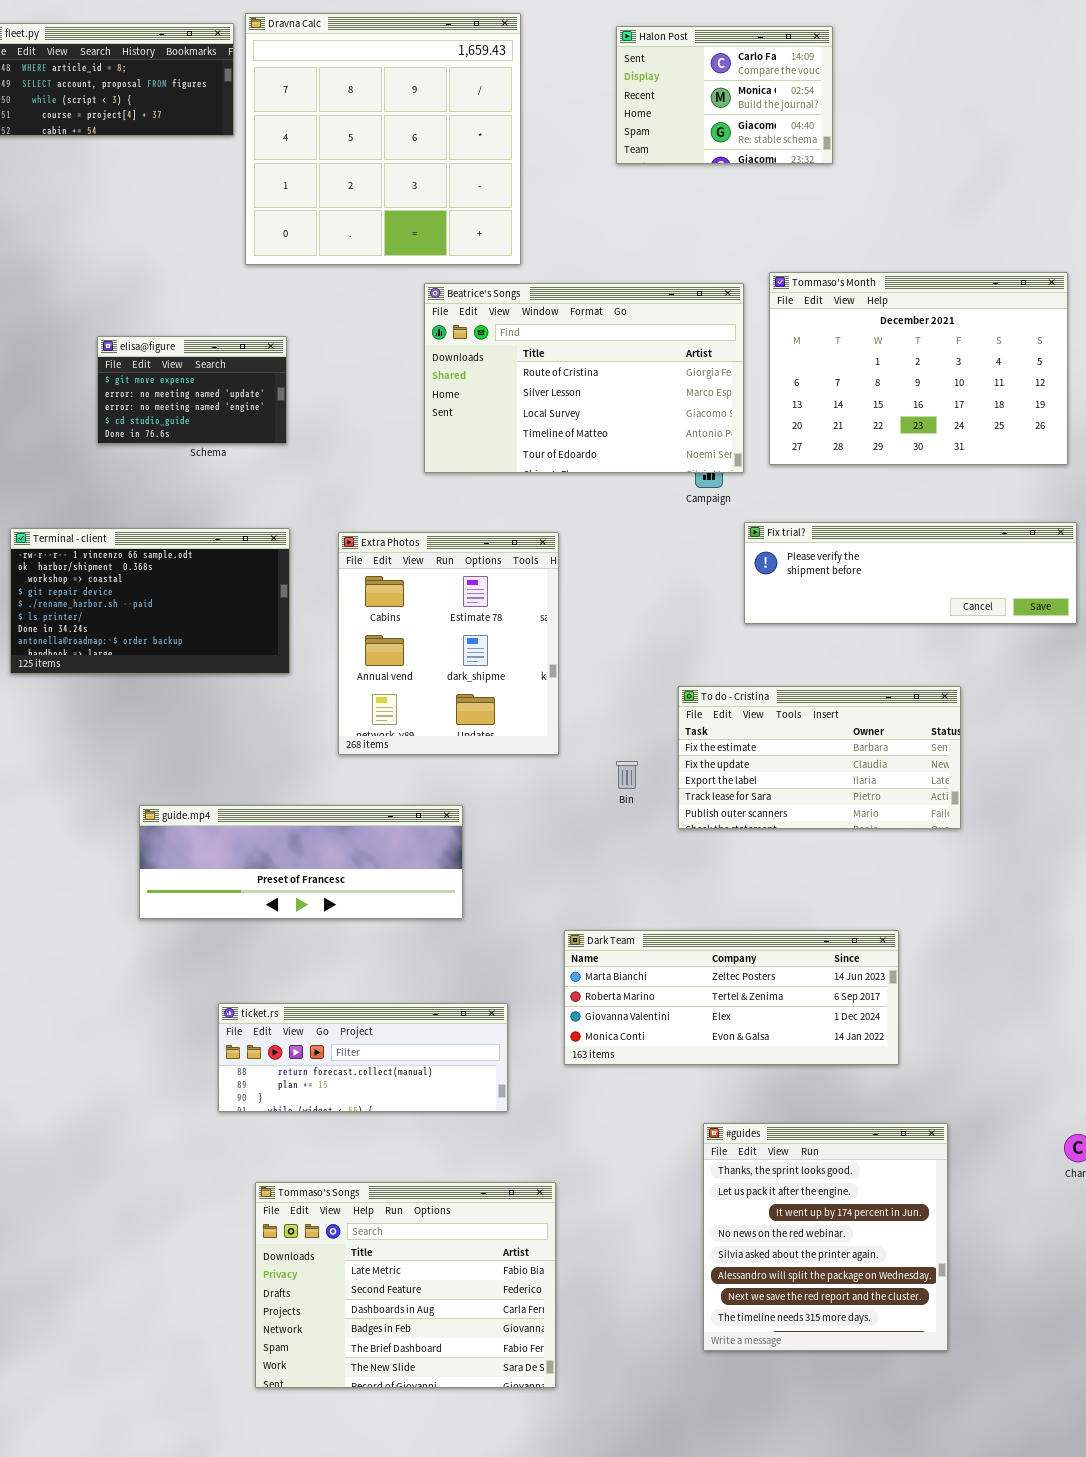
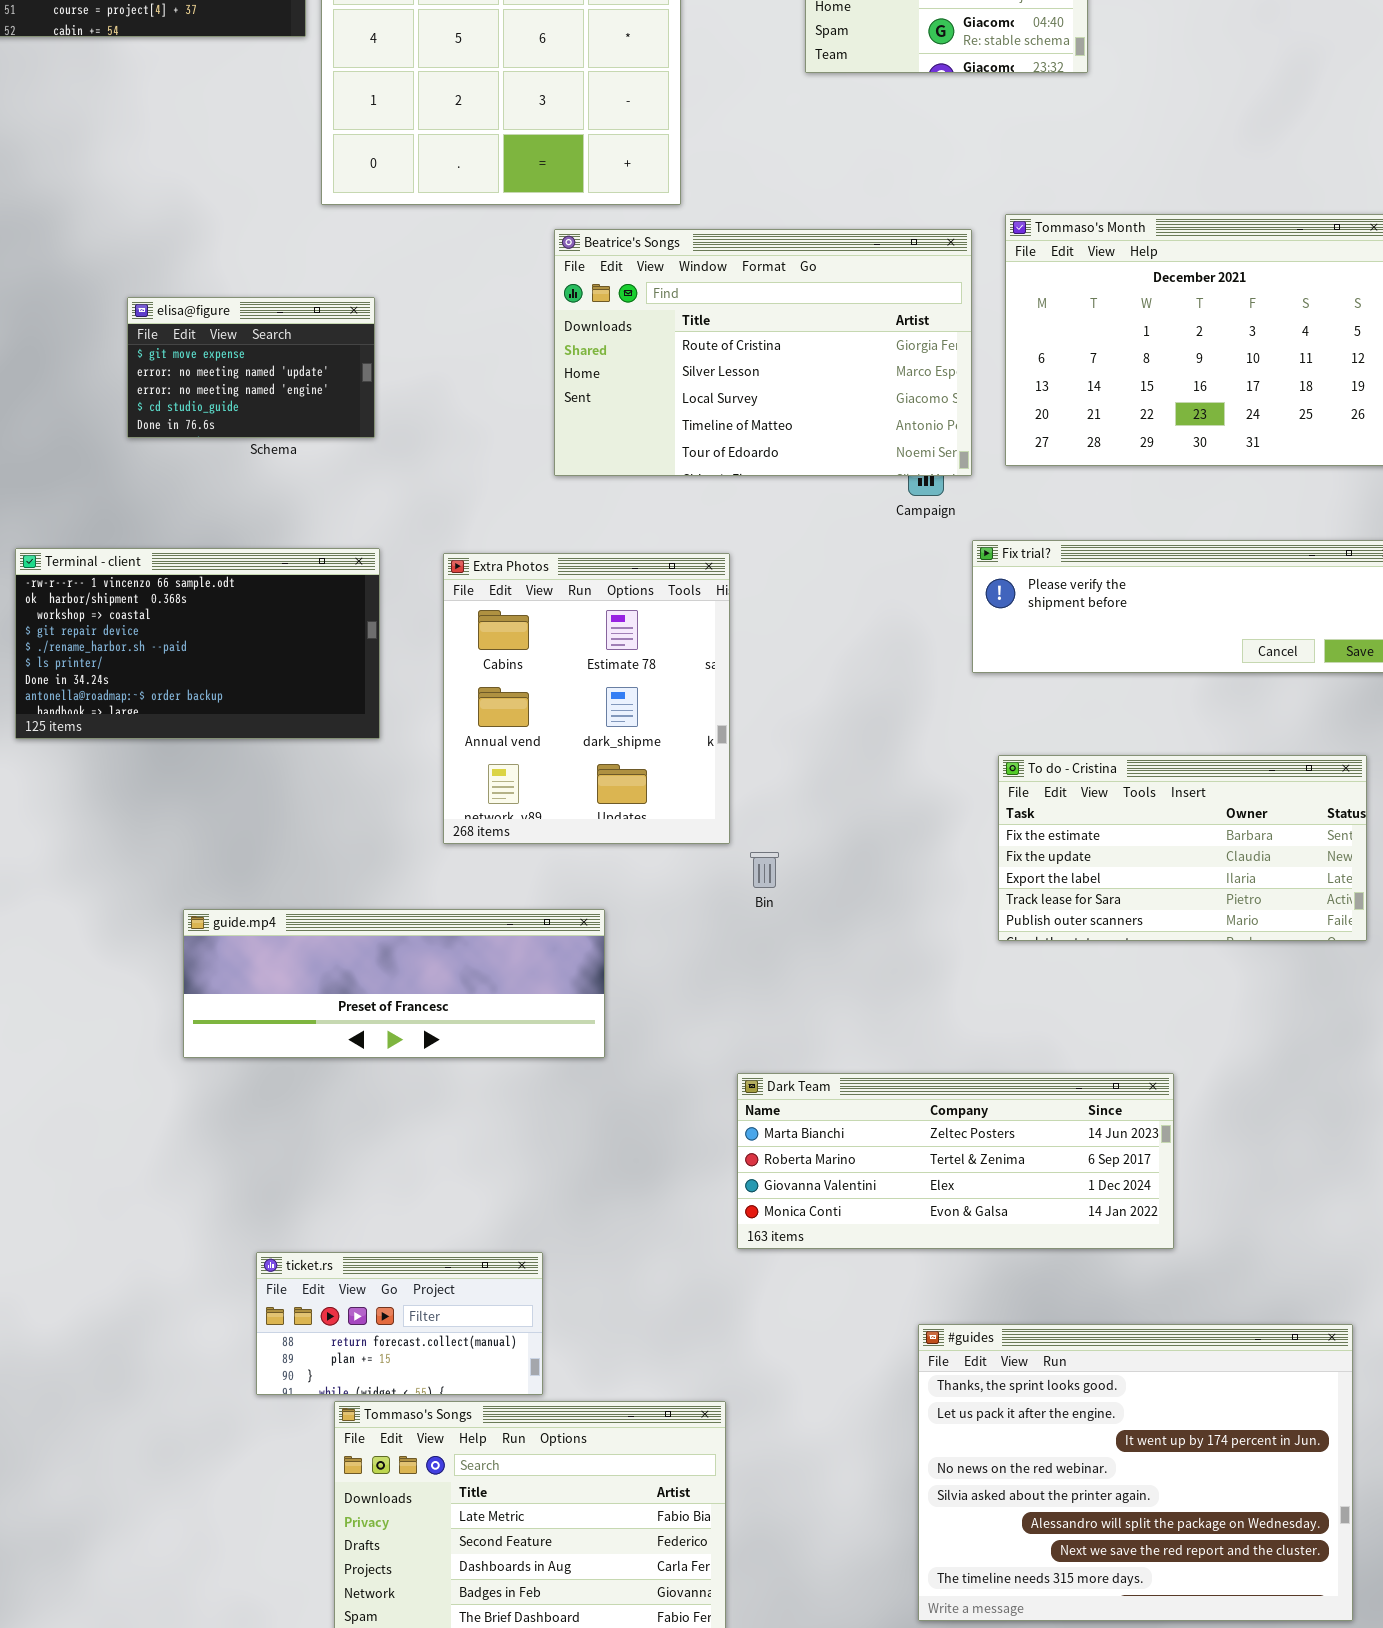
To do - Cristina: [678,686,961,829] -> [998,755,1367,941], moved
Bin: [616,761,638,789] -> [750,852,779,888], moved
ticket.rs: [218,1003,508,1112] -> [256,1252,543,1395], moved, resized
#guides: [703,1123,948,1351] -> [918,1324,1353,1621], resized

